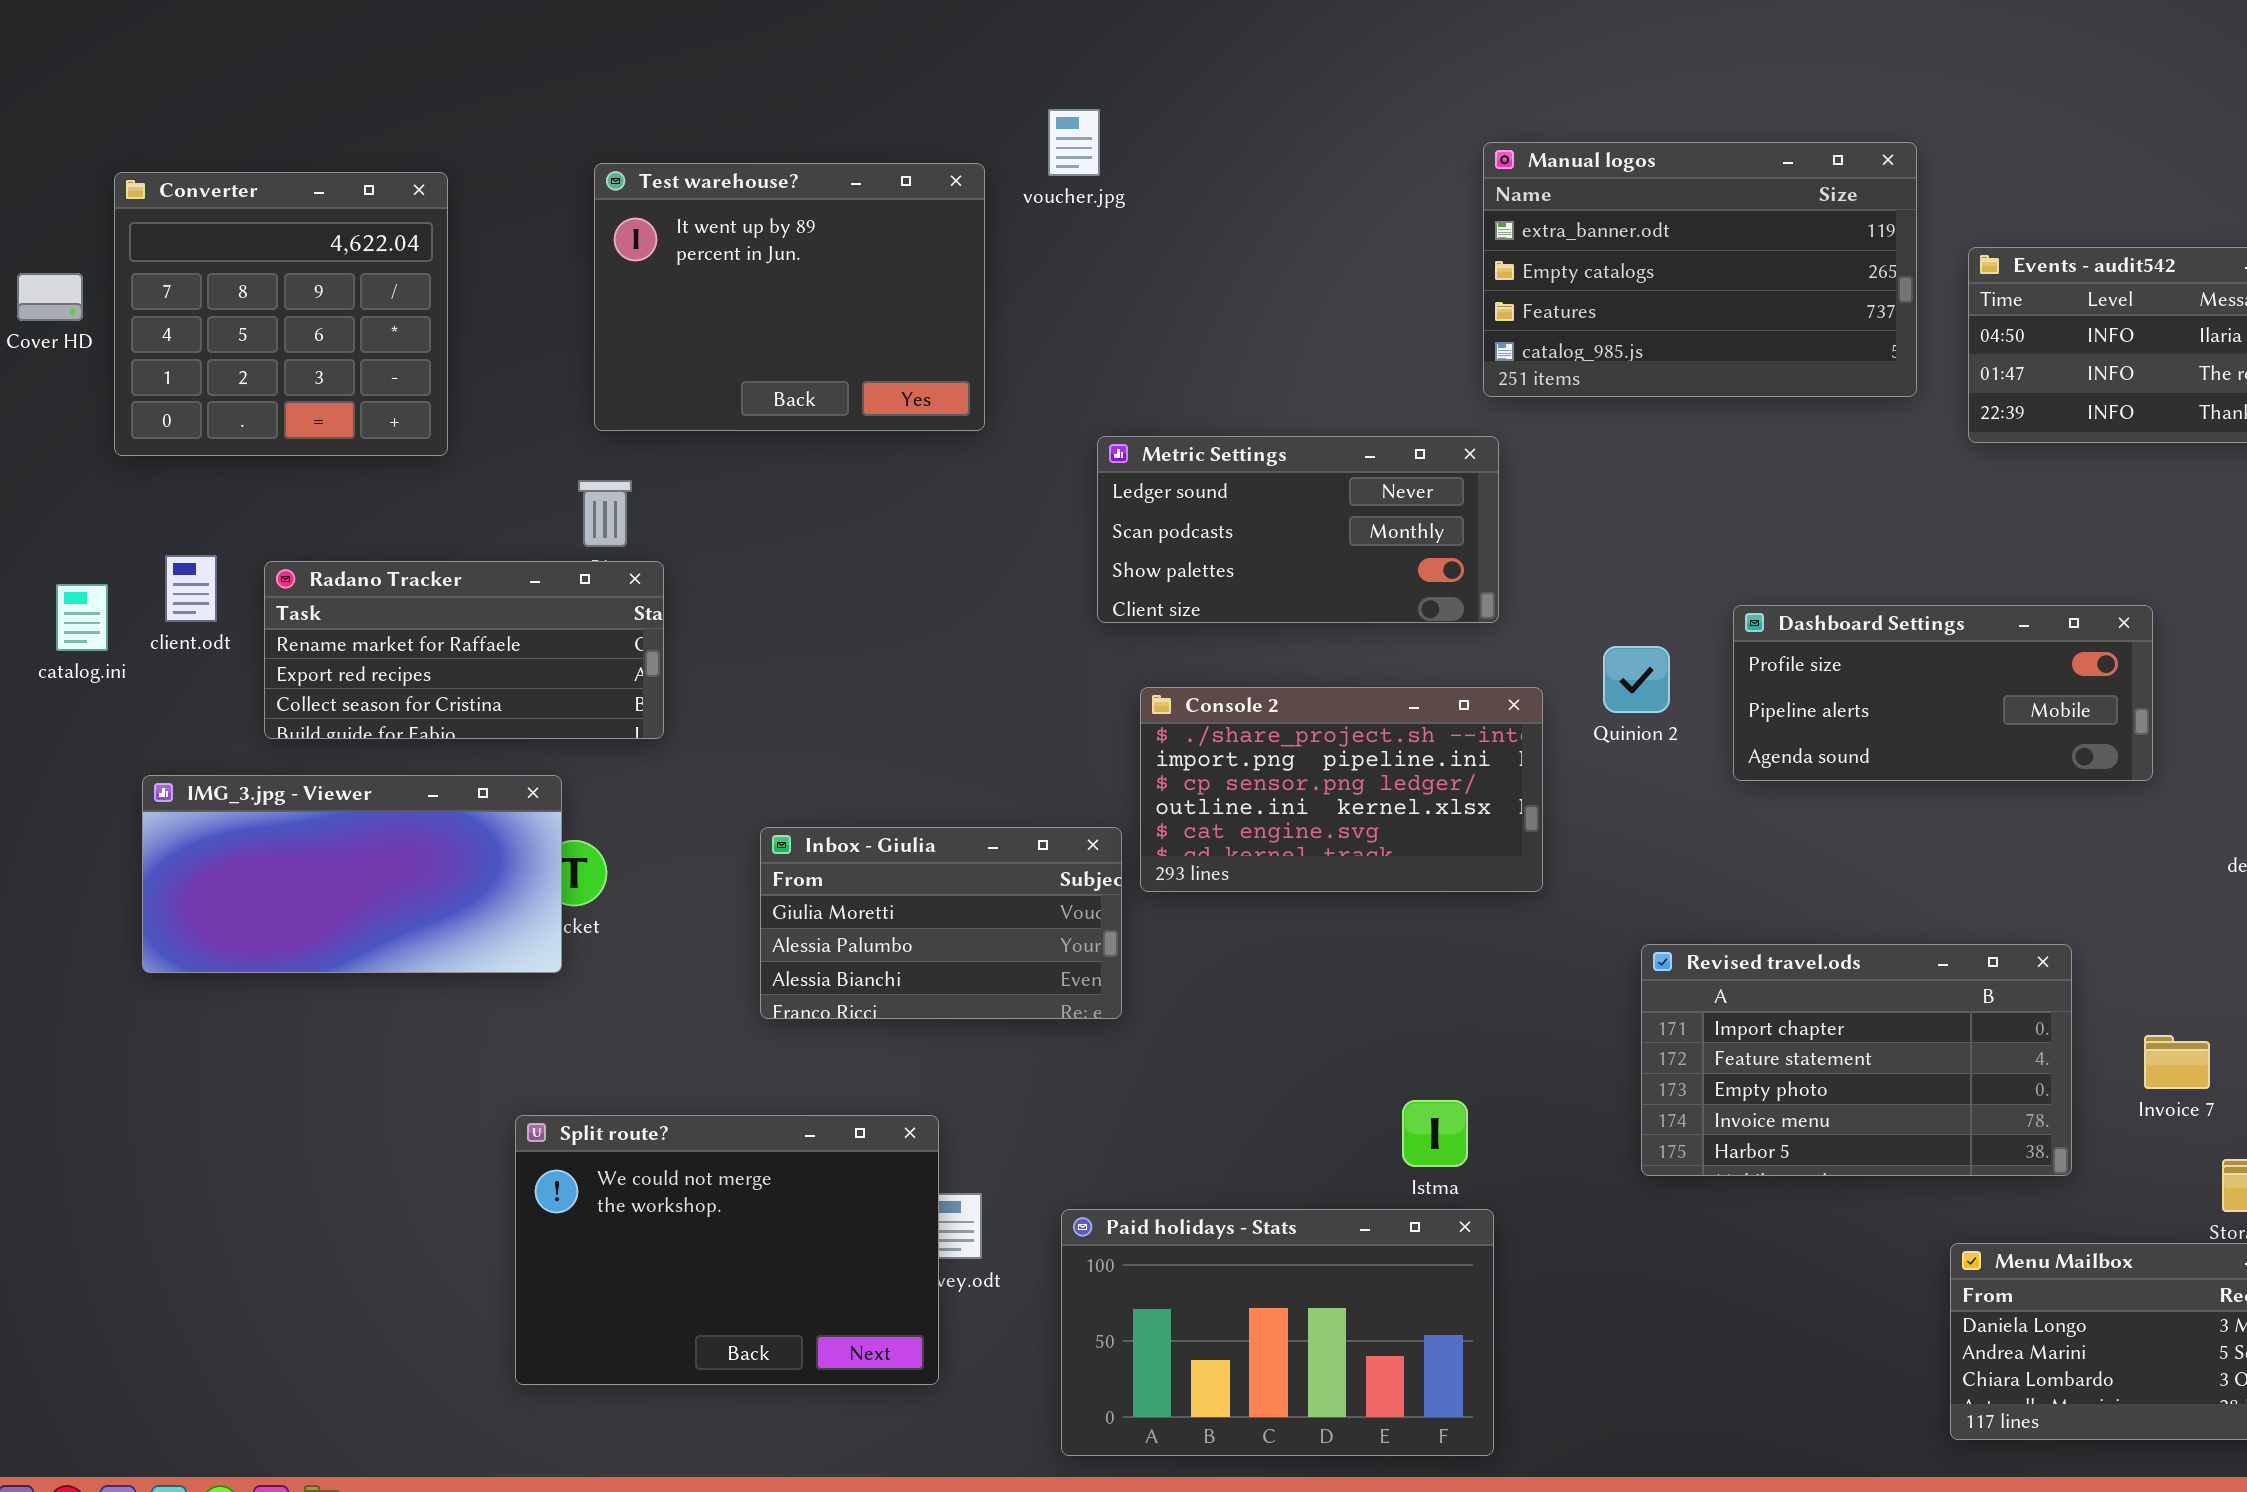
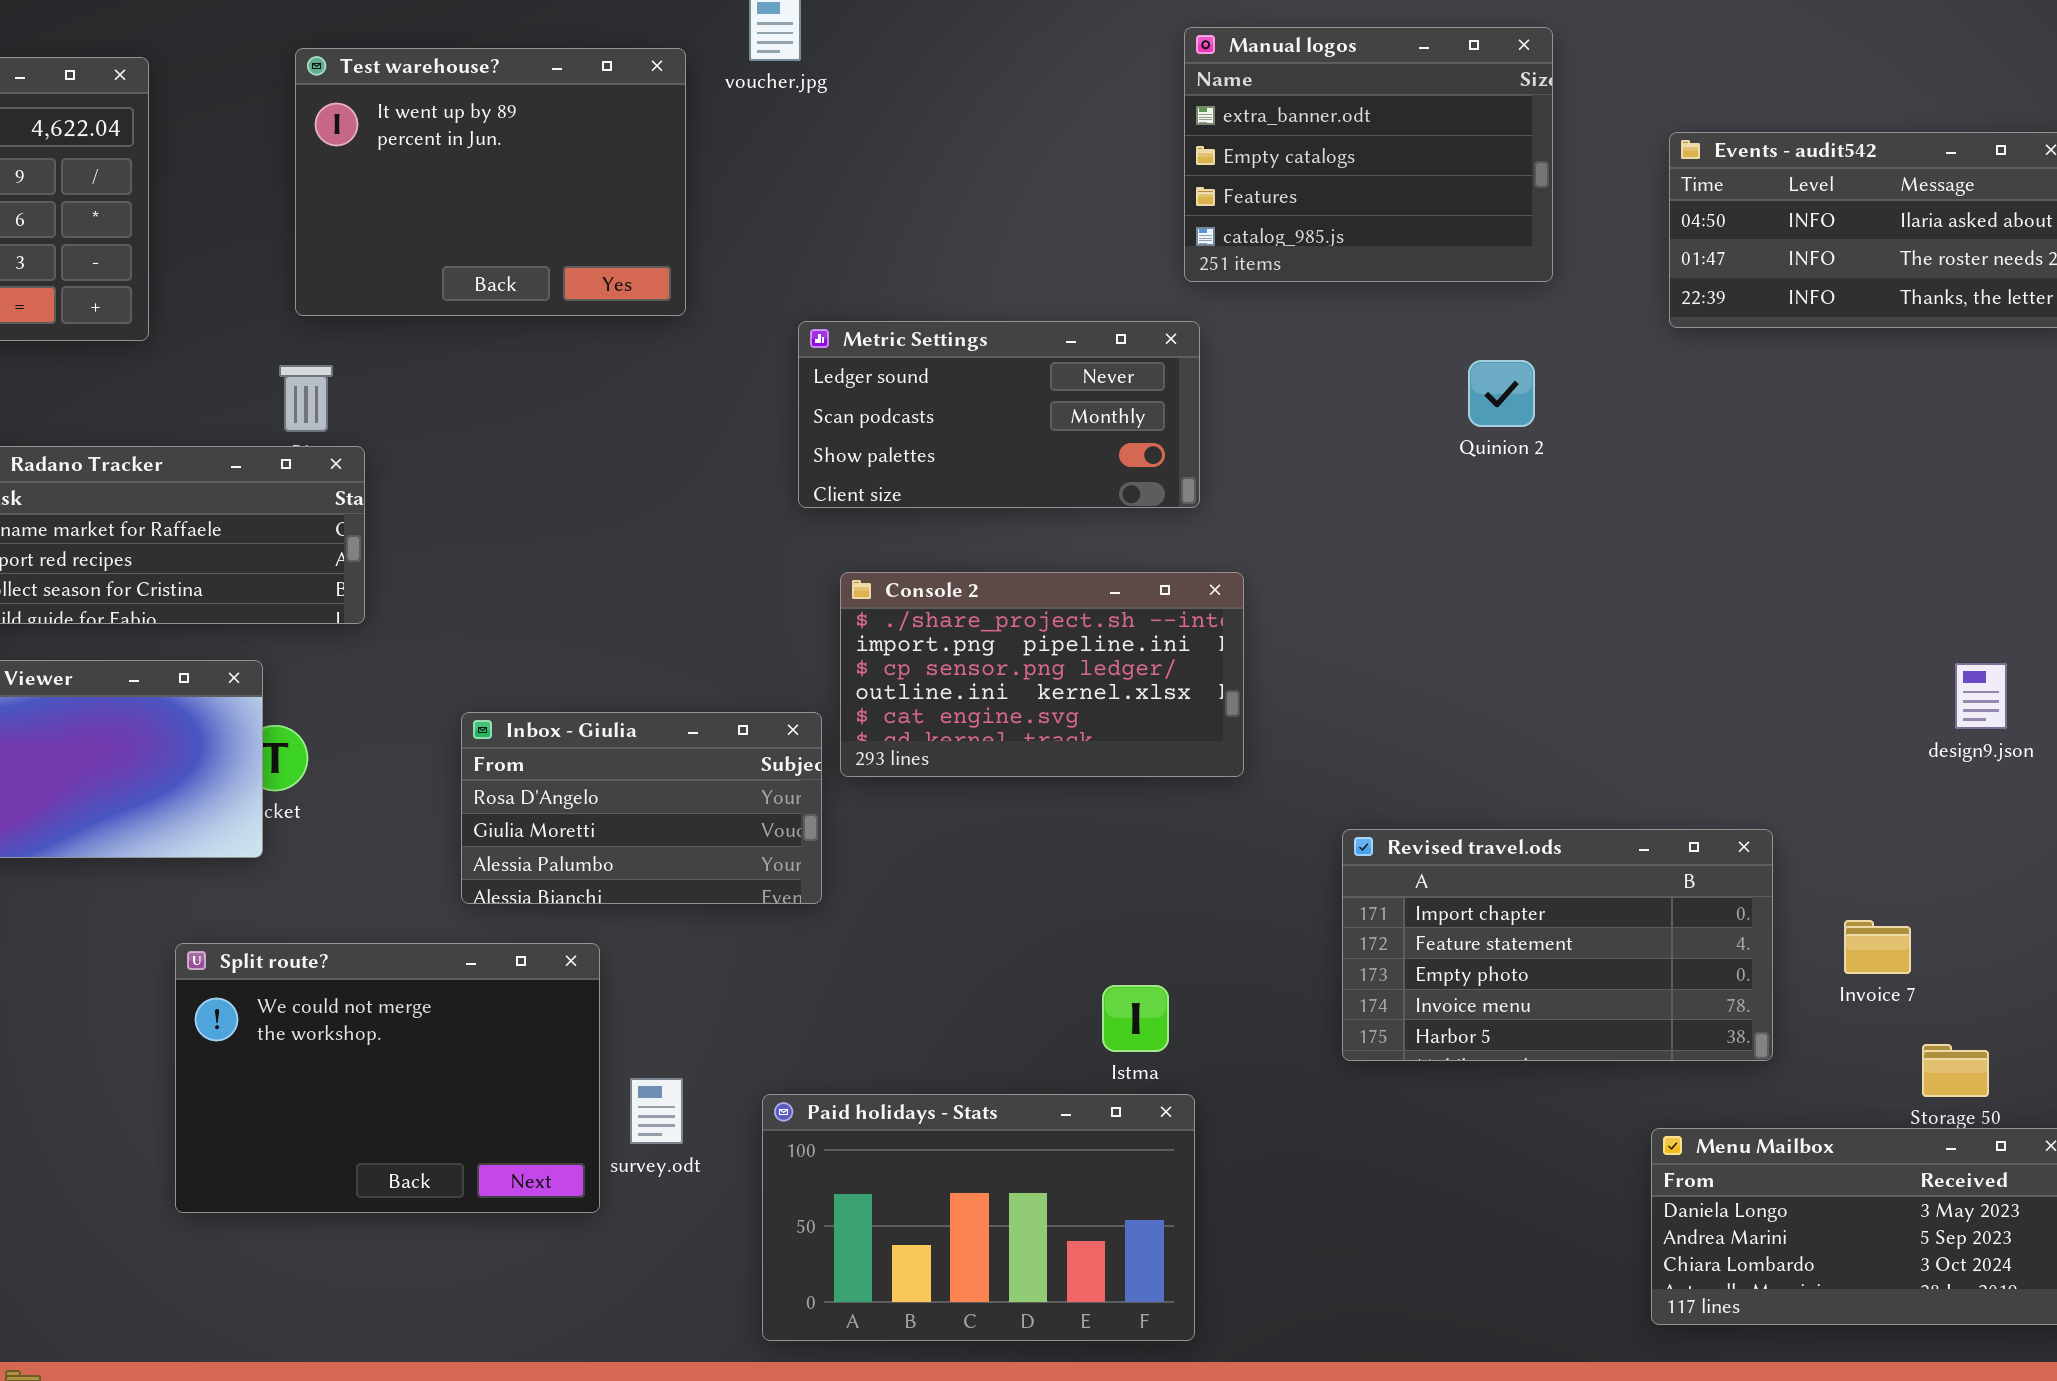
Manual logos: [1483,142,1917,397] -> [1184,27,1553,282], resized
Dashboard Settings: [1733,605,2153,781] -> none, closed
Quinion 2: [1603,646,1670,713] -> [1468,360,1535,427], moved
Inbox - Giulia: [760,827,1122,1019] -> [461,712,822,904], scrolled up 1 row
Split route?: [515,1115,939,1385] -> [175,943,600,1213], moved

